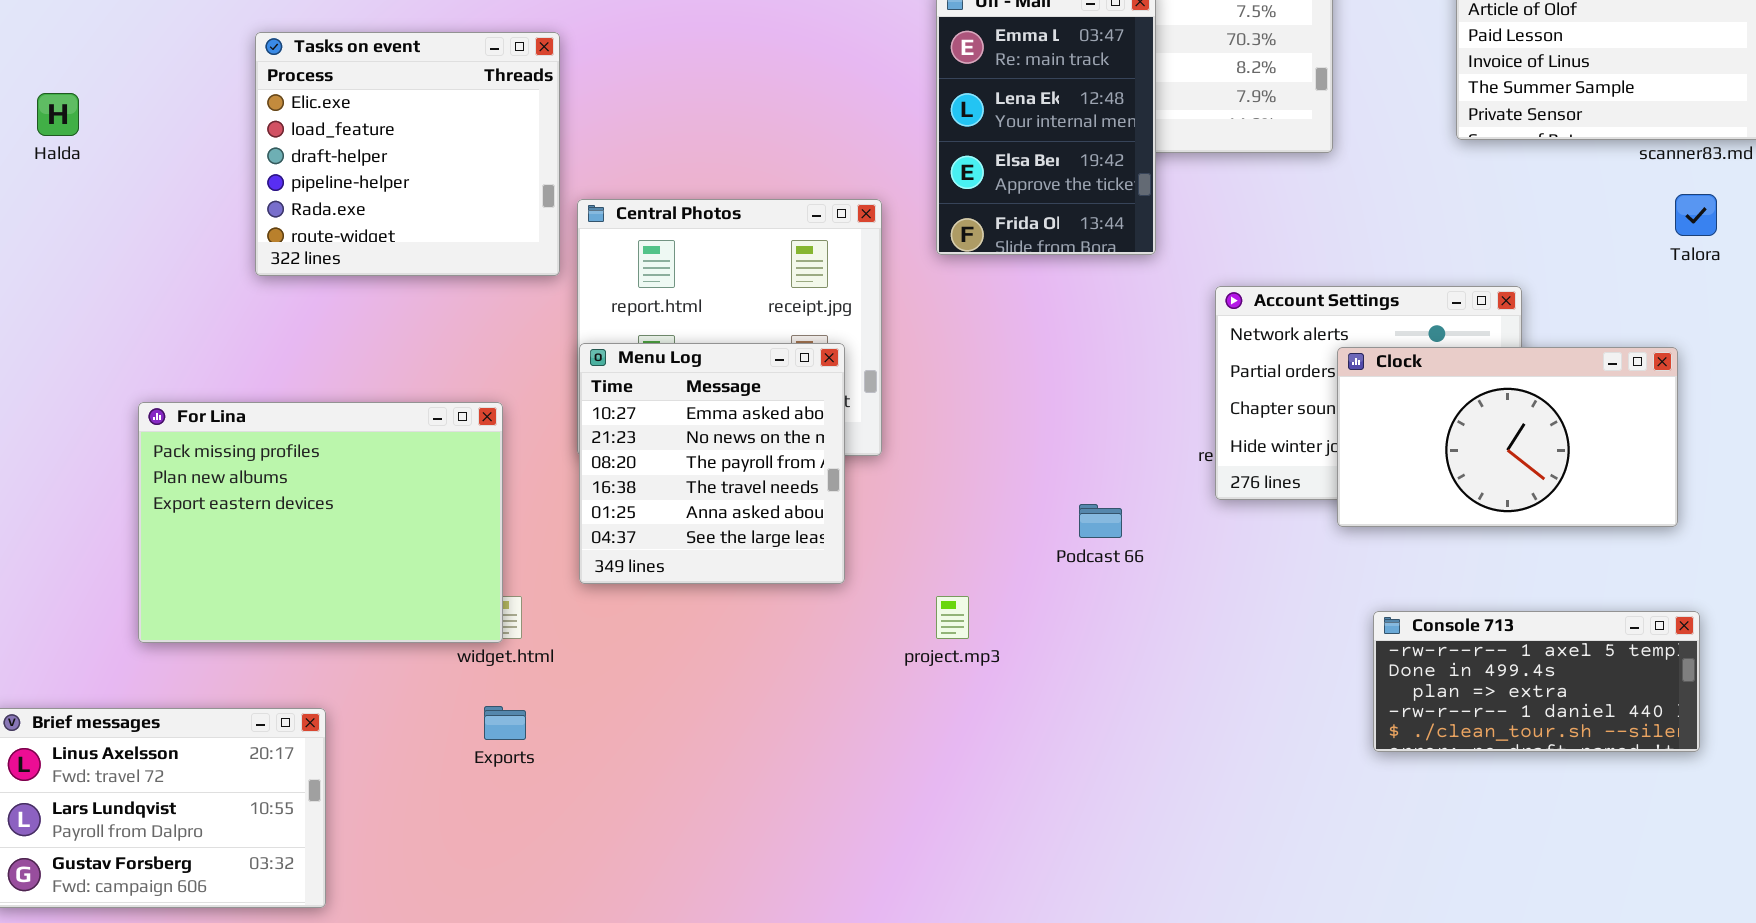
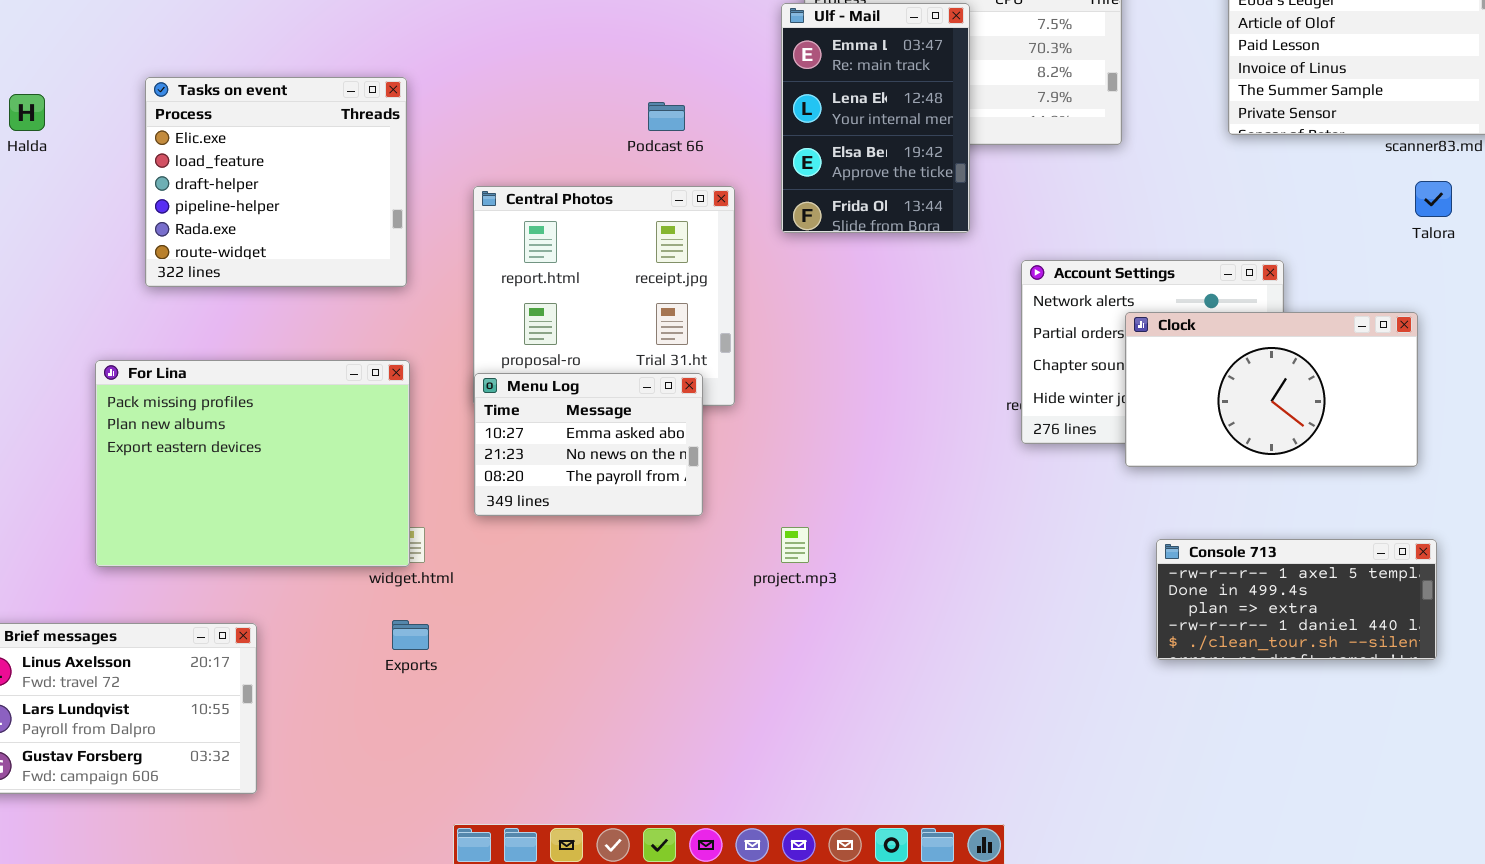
Tasks on event: [255,32,560,276] -> [145,77,407,287], moved
Menu Log: [579,343,845,584] -> [474,373,703,516], resized
Podcast 66: [1079,504,1122,538] -> [648,102,685,131], moved

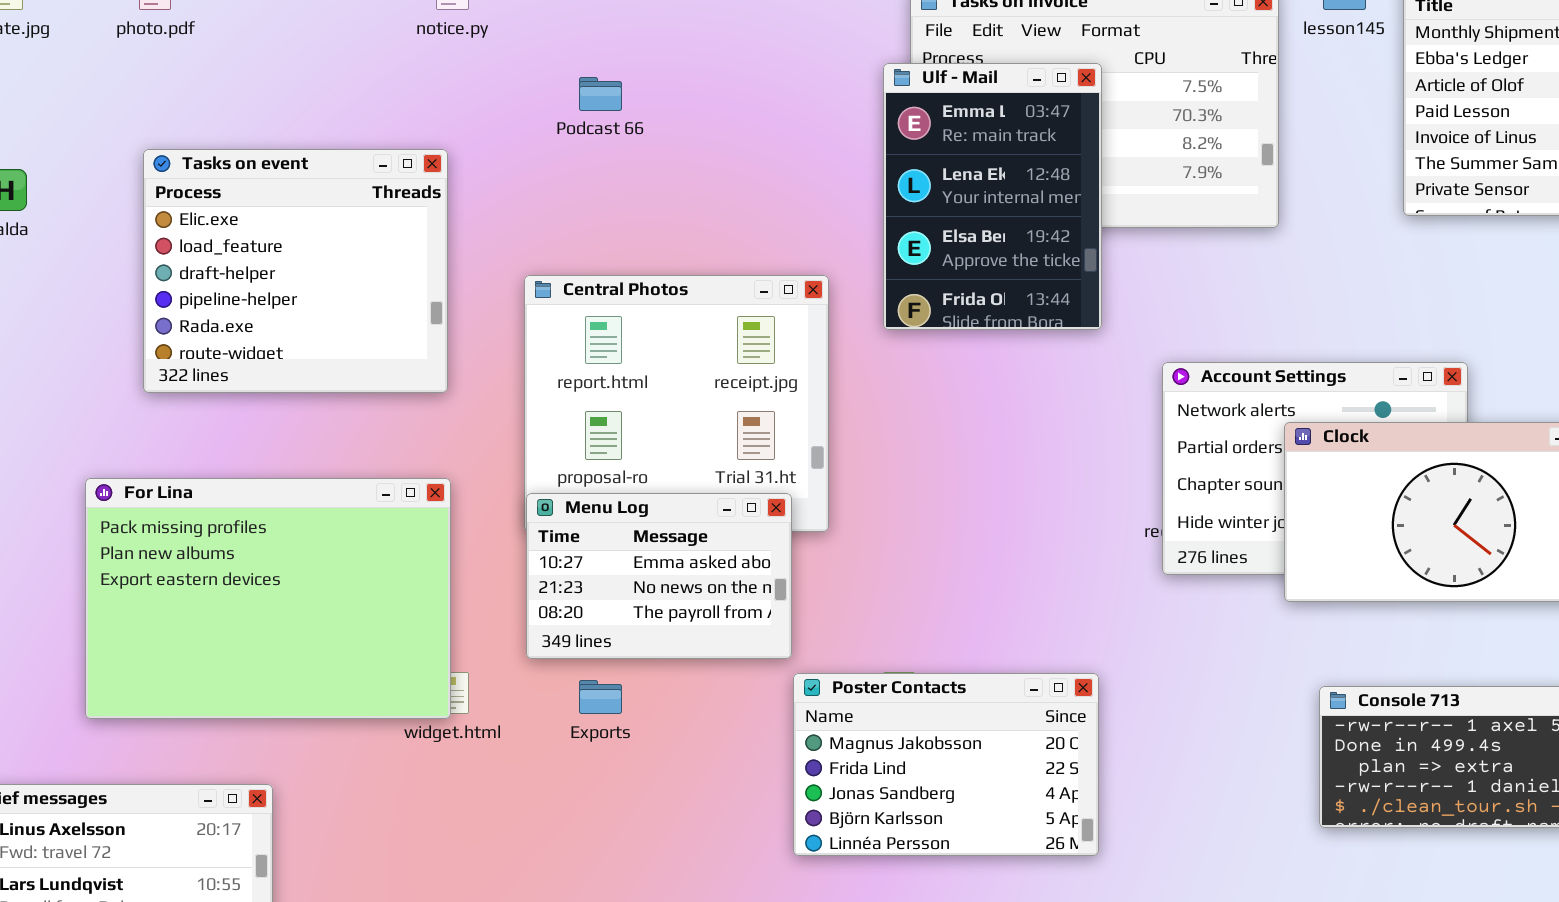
Podcast 66: [648,102,685,131] -> [579,77,622,111], moved
Poster Contacts: none -> [793,673,1099,856], opened
Exports: [392,620,429,650] -> [579,680,622,714], moved

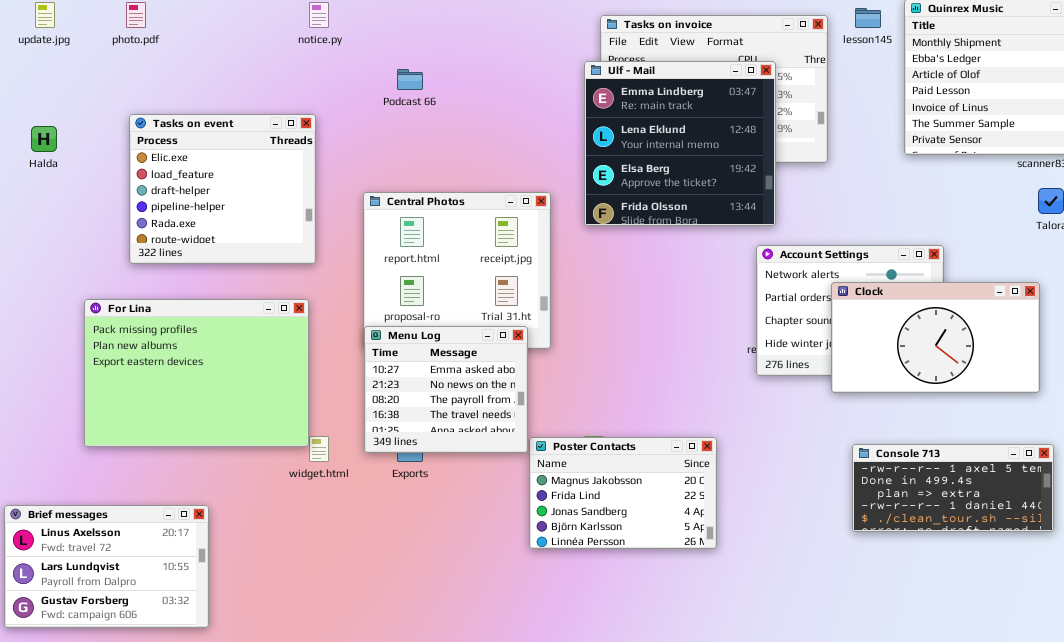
Ulf - Mail: [883,63,1102,330] -> [584,61,776,226], resized
For Lina: [85,478,451,719] -> [84,299,309,447], moved
Menu Log: [526,493,792,659] -> [364,326,528,453], resized

